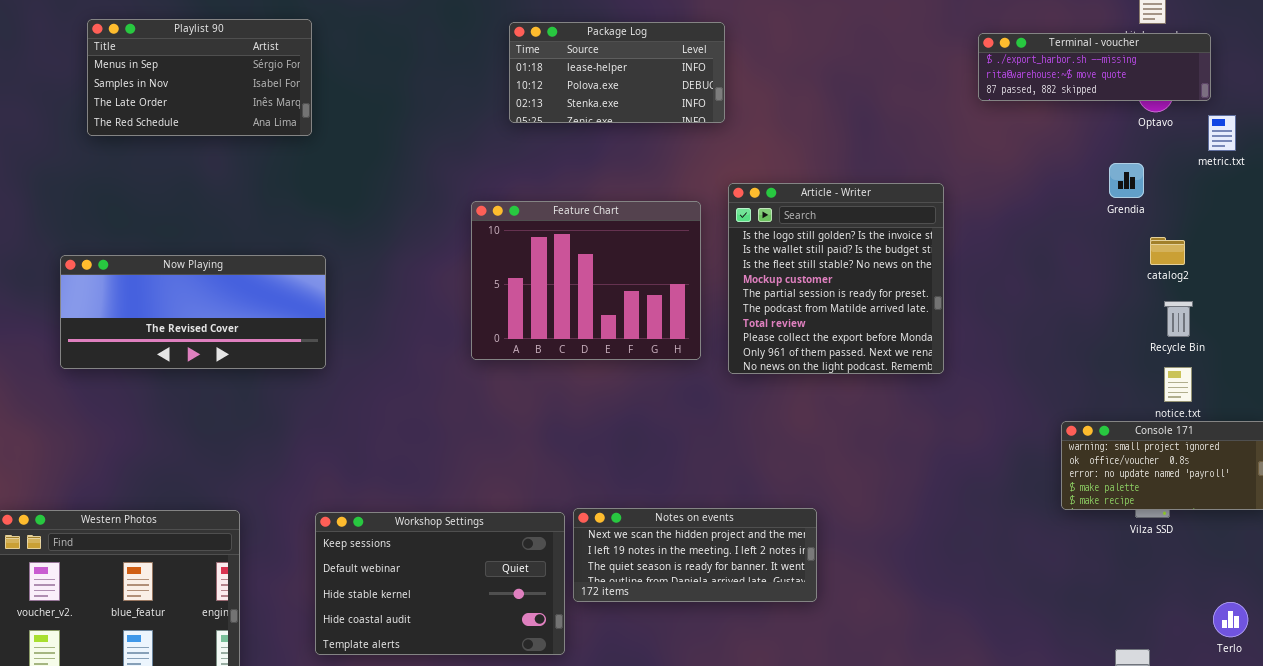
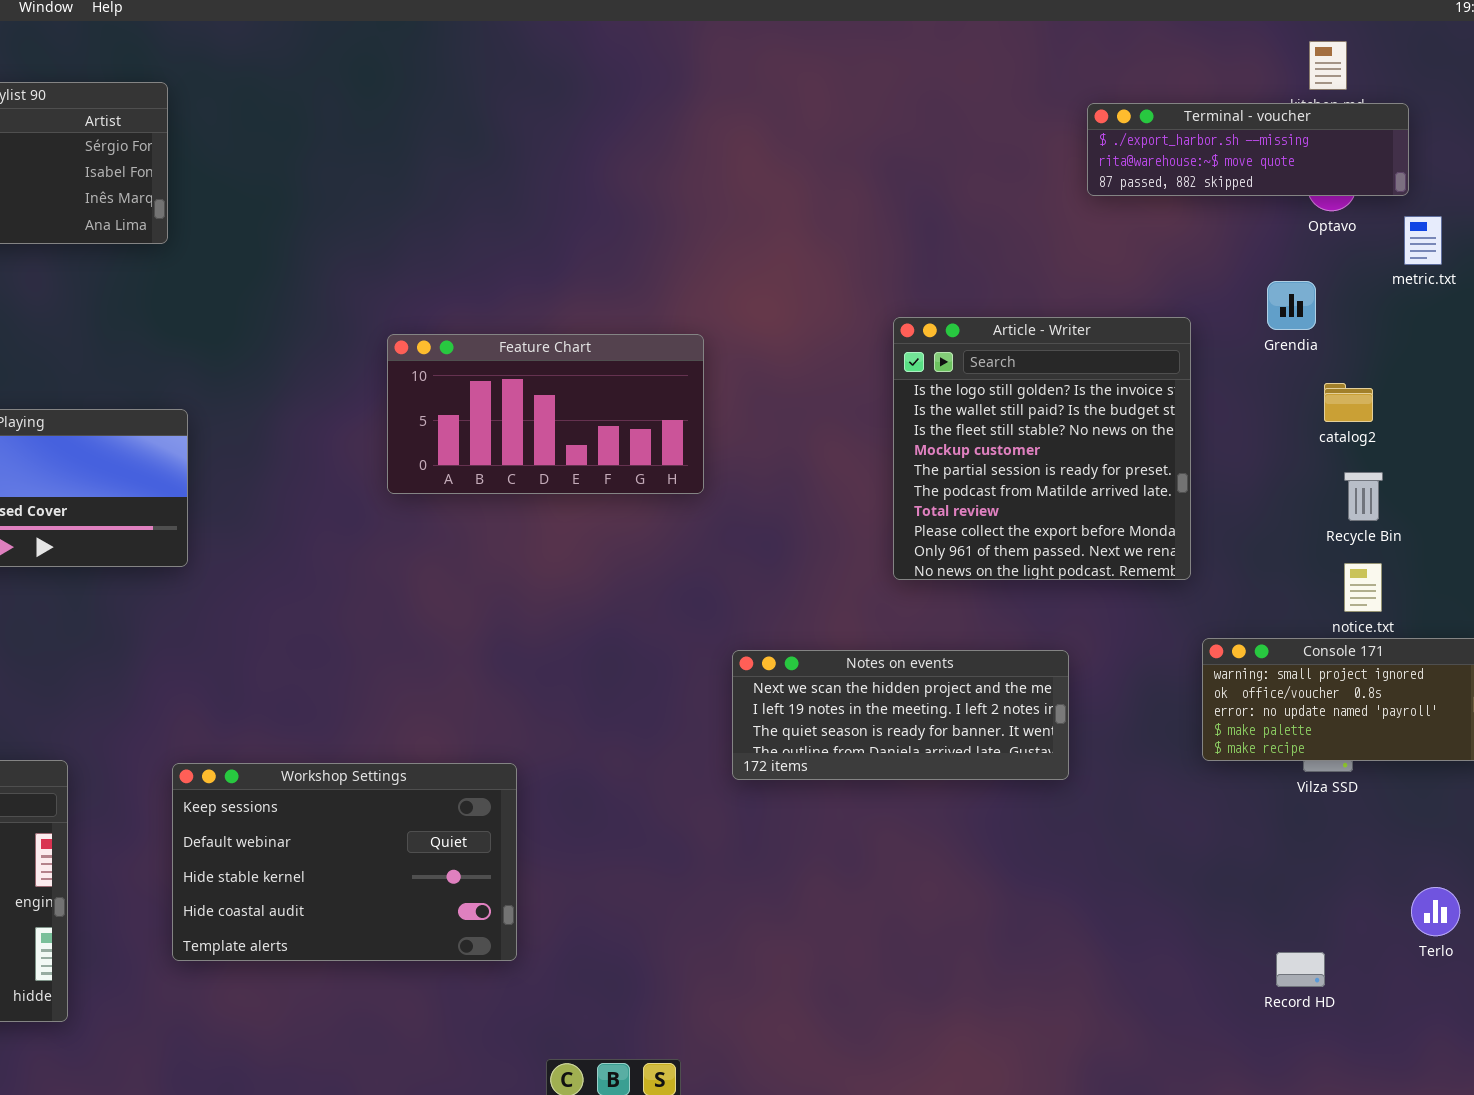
Package Log: [509,22,725,123] -> none, closed
Article - Writer: [728,183,944,374] -> [893,317,1191,580], moved
Feature Chart: [471,201,701,360] -> [387,334,704,494], resized
Notes on events: [573,508,817,602] -> [732,650,1069,780], moved

